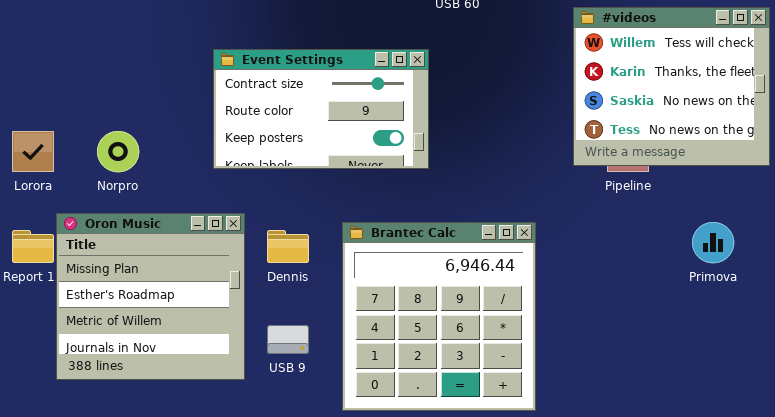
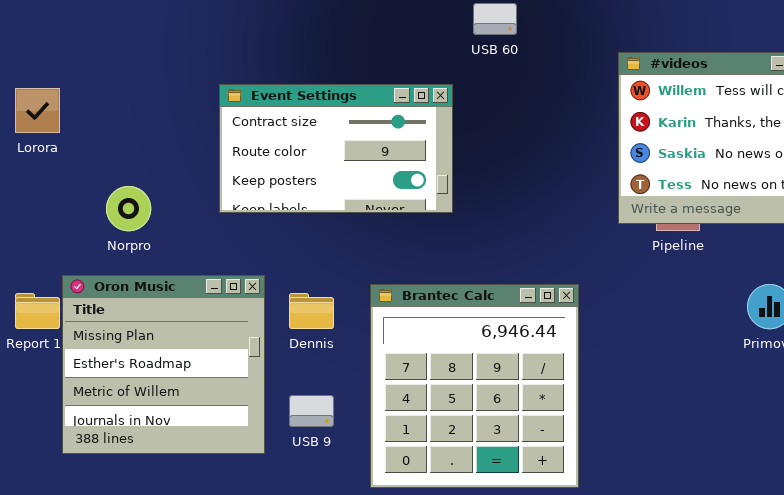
Event Settings: [213,49,429,169] -> [219,84,453,213], moved
Lorora: [12,131,54,172] -> [15,88,60,133], moved

